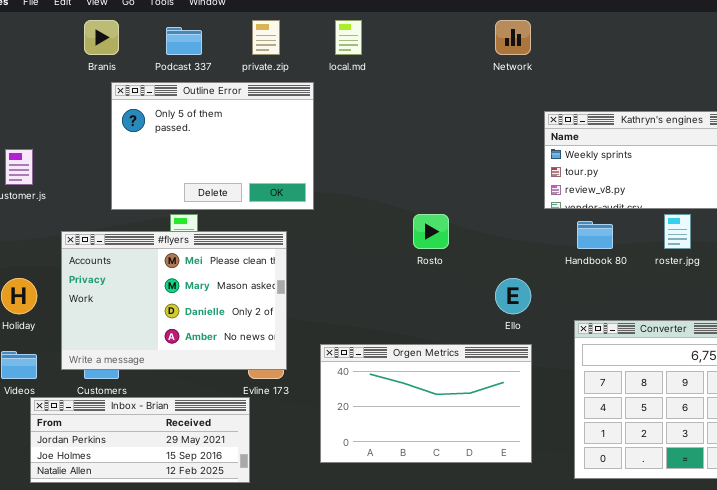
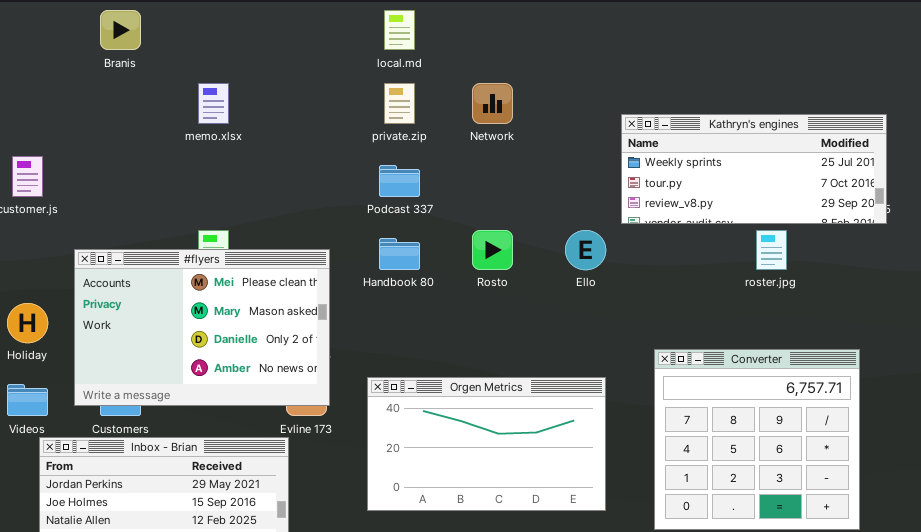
private.zip: [252,20,280,55] -> [384,83,415,124], moved
Network: [495,20,531,55] -> [472,83,513,124], moved
Podcast 337: [166,27,202,55] -> [379,165,420,197], moved
Outline Error: [111,82,314,210] -> none, closed
Handbook 80: [577,221,613,249] -> [379,238,420,270], moved
Ello: [495,278,531,314] -> [565,230,606,270], moved

